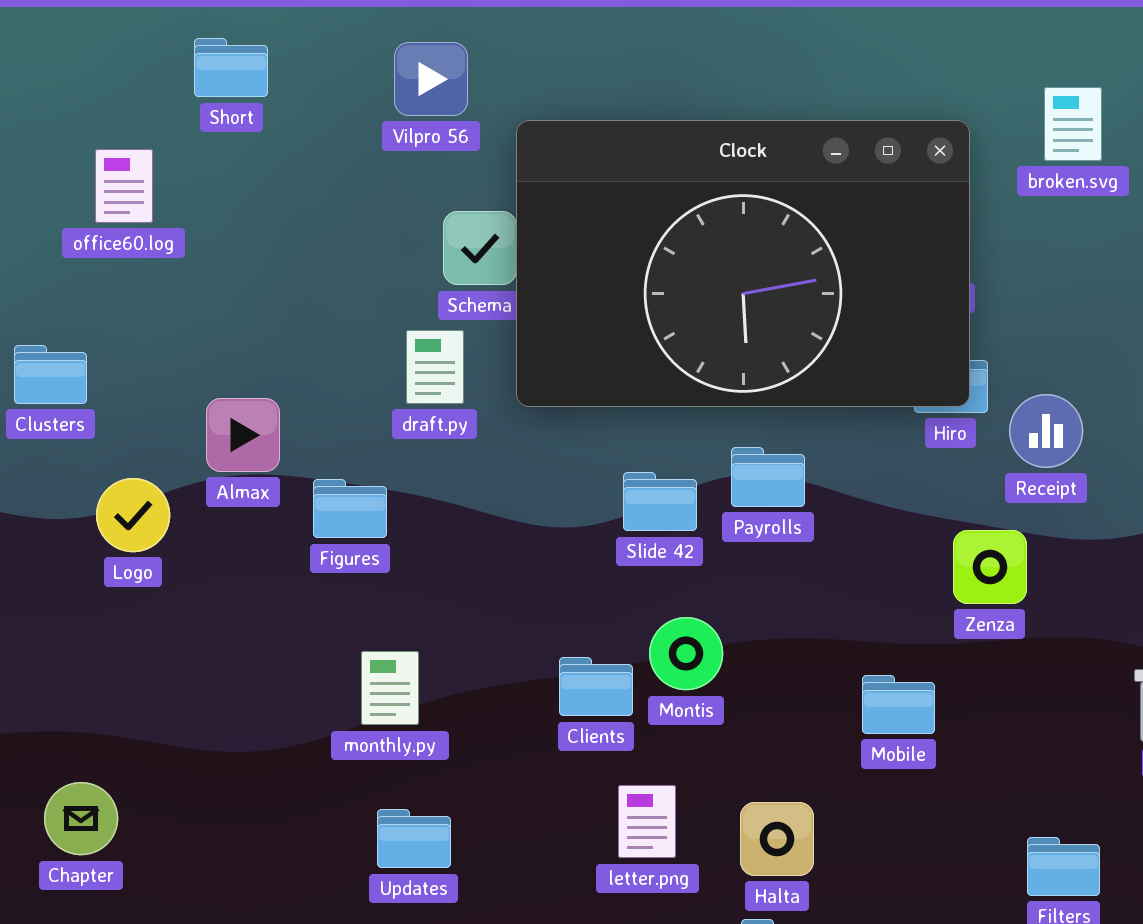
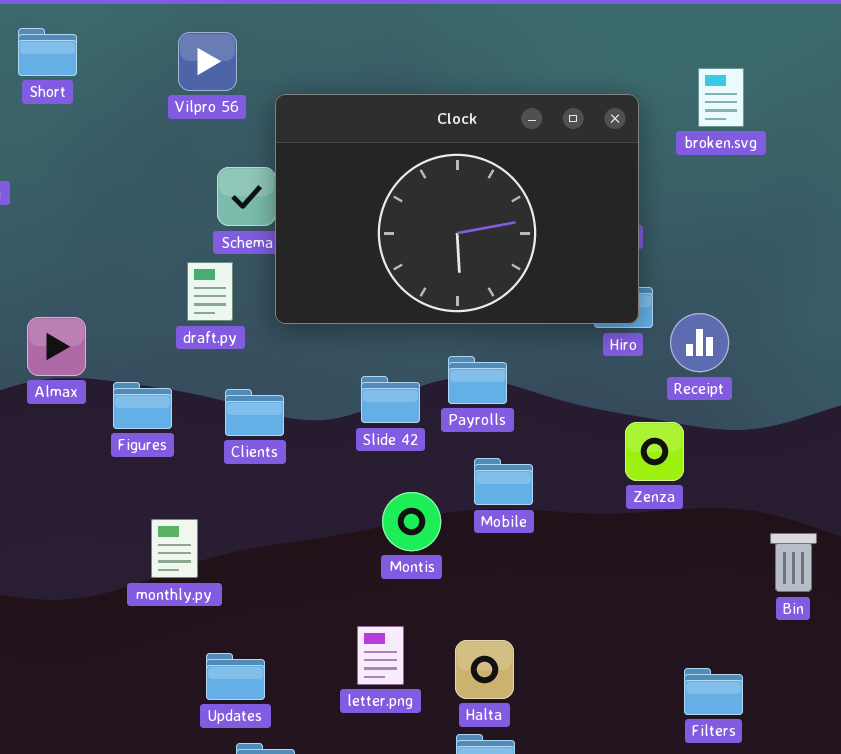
Clients: [559,657,633,716] -> [225,389,284,436], moved
Mobile: [862,675,935,734] -> [474,458,533,505], moved
Updates: [377,809,451,868] -> [206,653,265,700], moved

